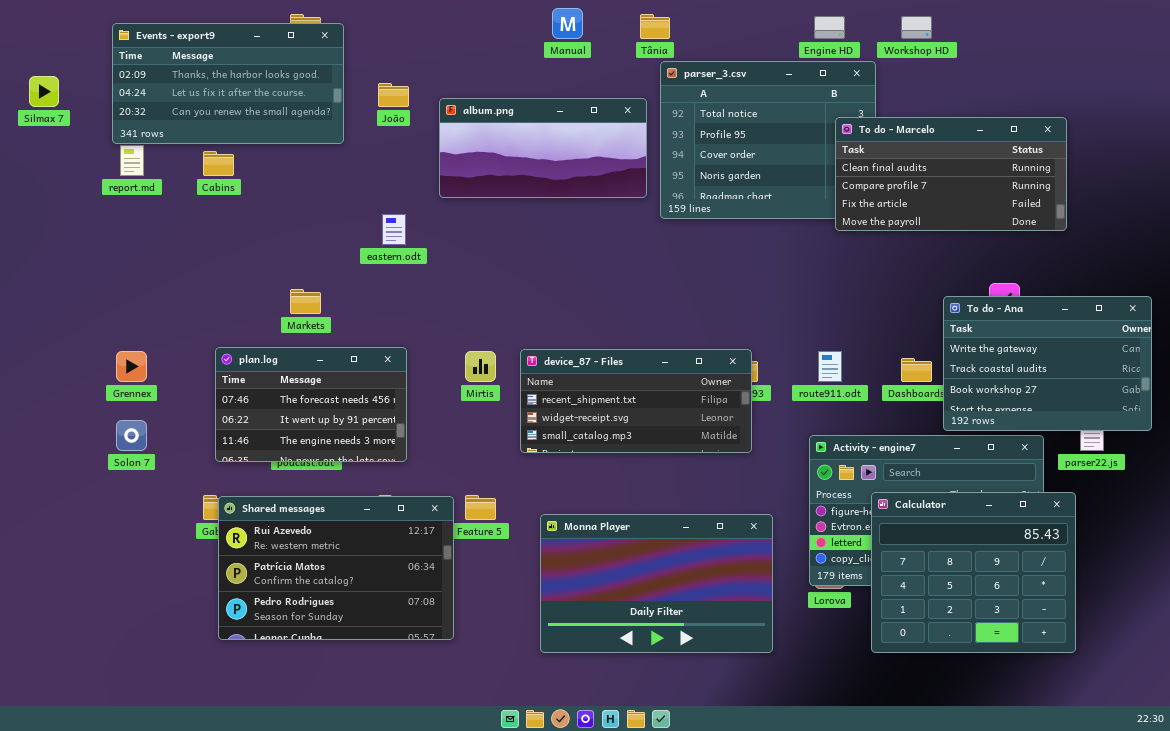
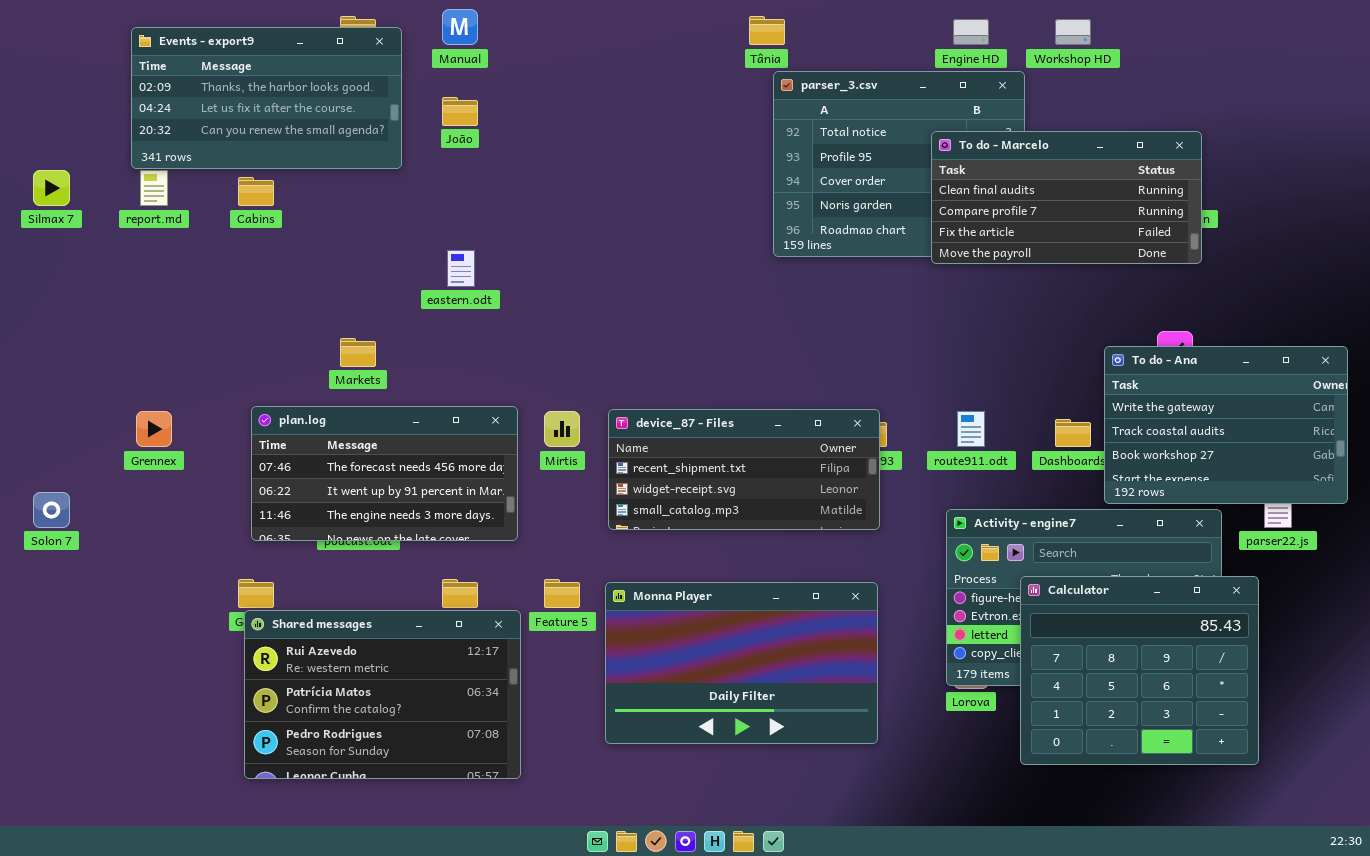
Manual: [552,8,583,39] -> [442,9,478,45], moved
Silmax 7: [29,76,59,107] -> [33,170,70,206], moved
album.png: [439,98,647,198] -> none, closed
To do - Marcelo: [835,117,1067,231] -> [931,131,1202,264], moved
plan.log: [215,347,407,462] -> [251,406,518,541], resized
Solon 7: [116,420,147,451] -> [33,492,70,528], moved
Shared messages: [218,496,454,640] -> [244,610,521,779], moved
Monna Player: [540,514,773,653] -> [605,582,878,744], moved

